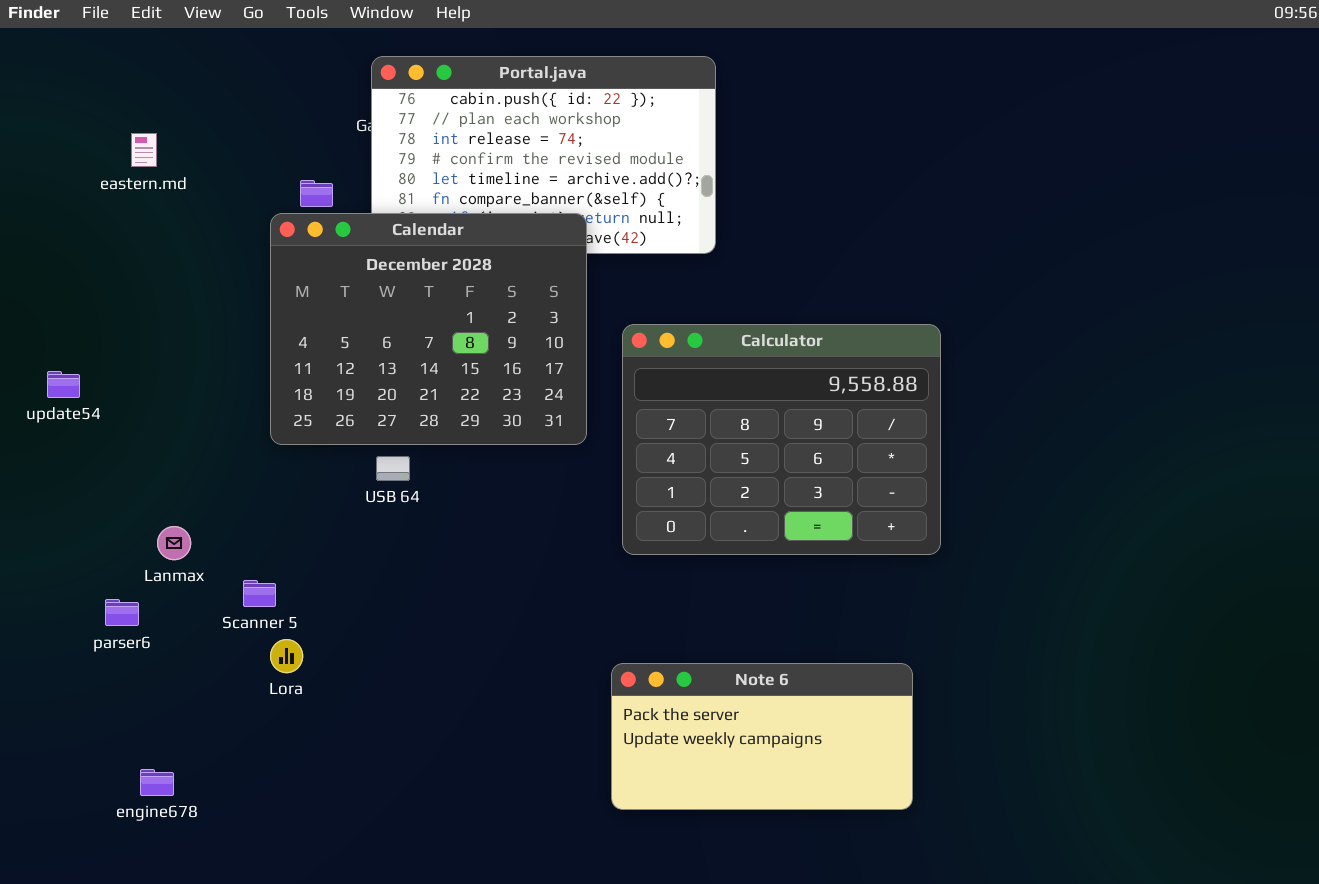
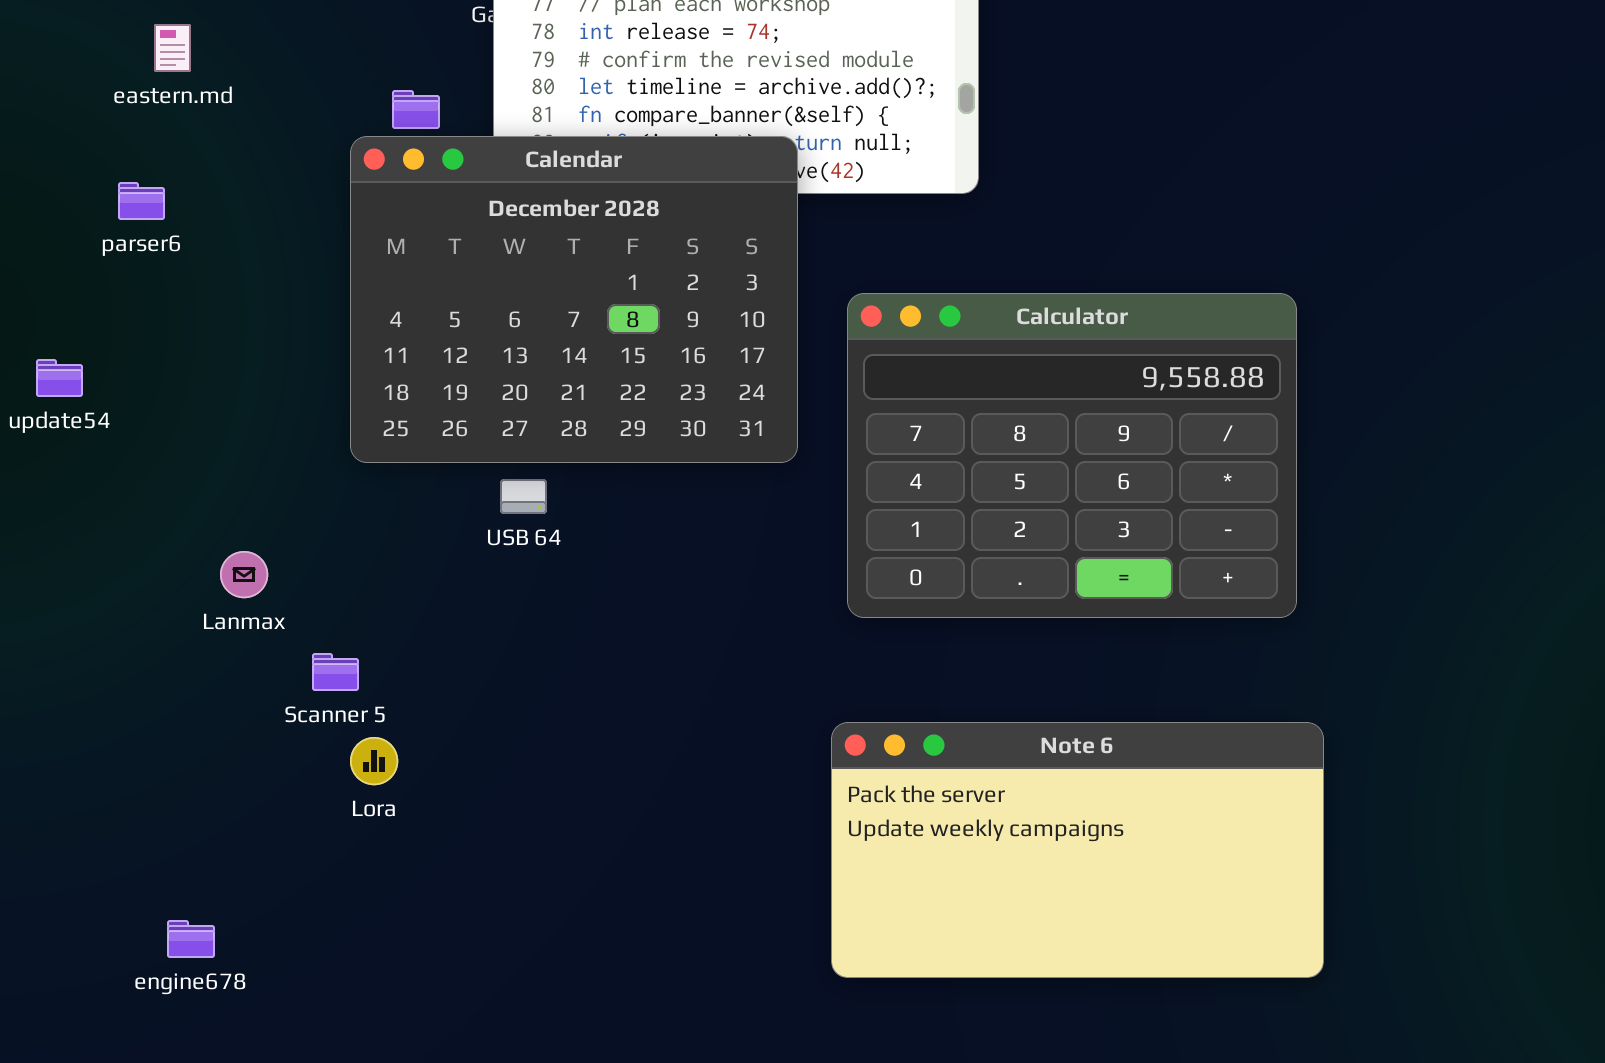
Lanmax: [157,526,191,560] -> [220,551,268,598], moved
parser6: [105,599,139,626] -> [118,182,165,220], moved
Note 6: [611,663,913,810] -> [831,722,1324,978], resized

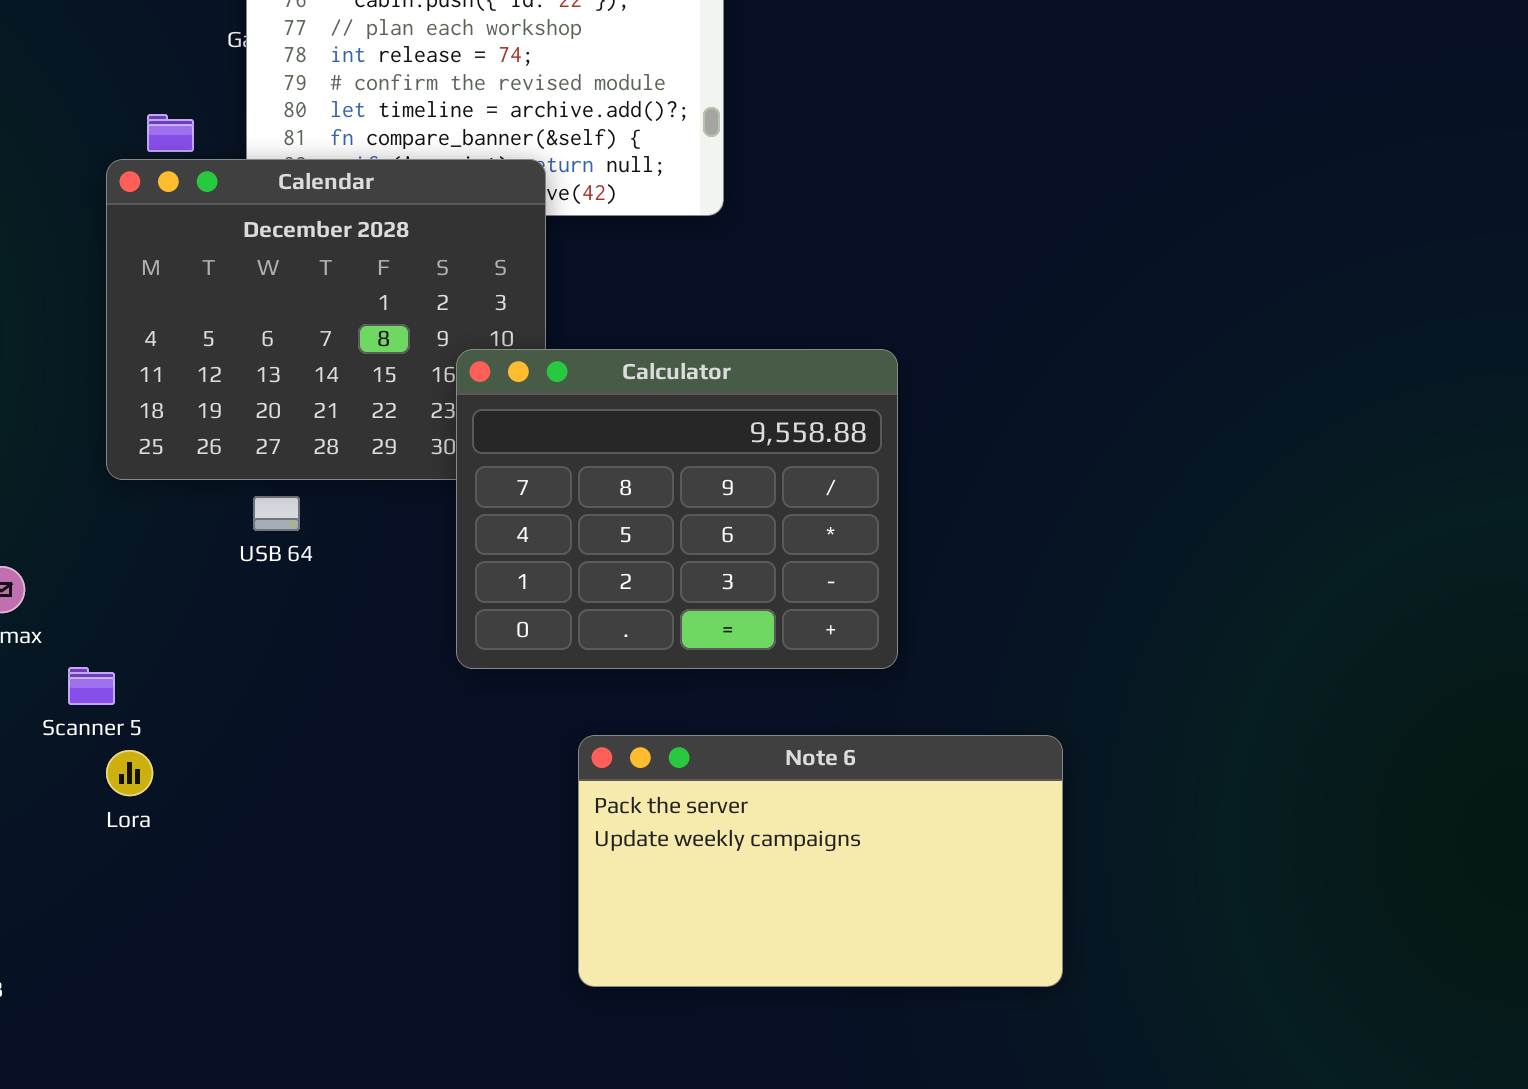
Calculator: [847,293,1297,618] -> [456,349,898,669], moved

